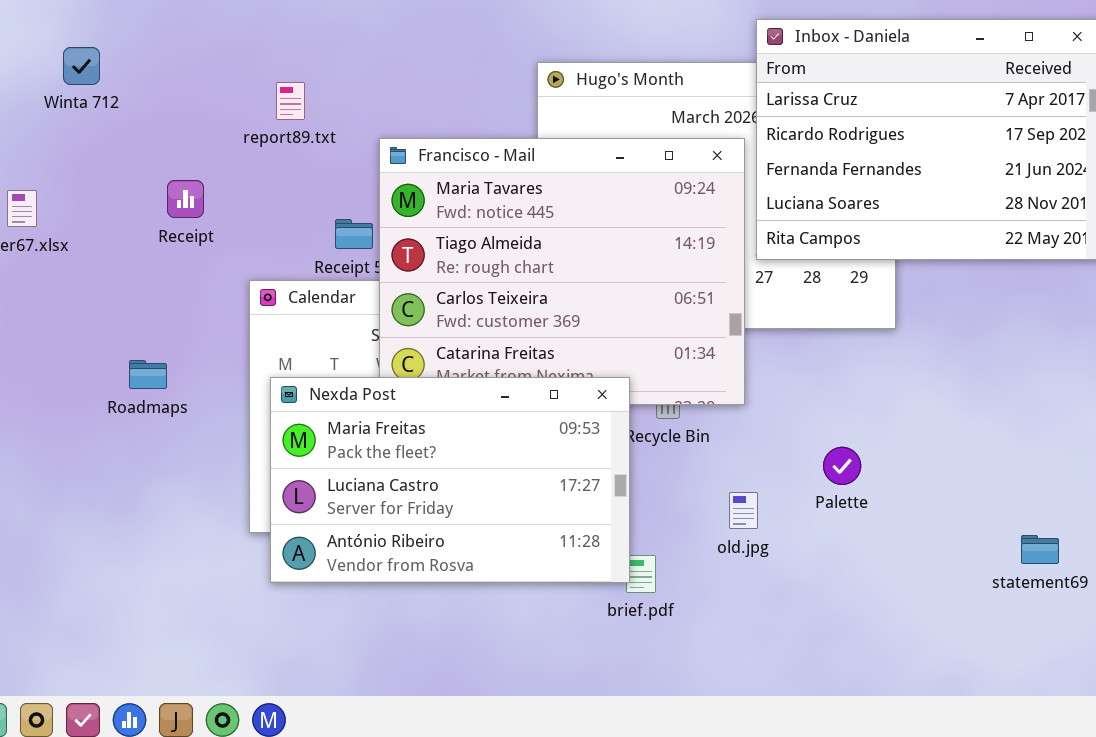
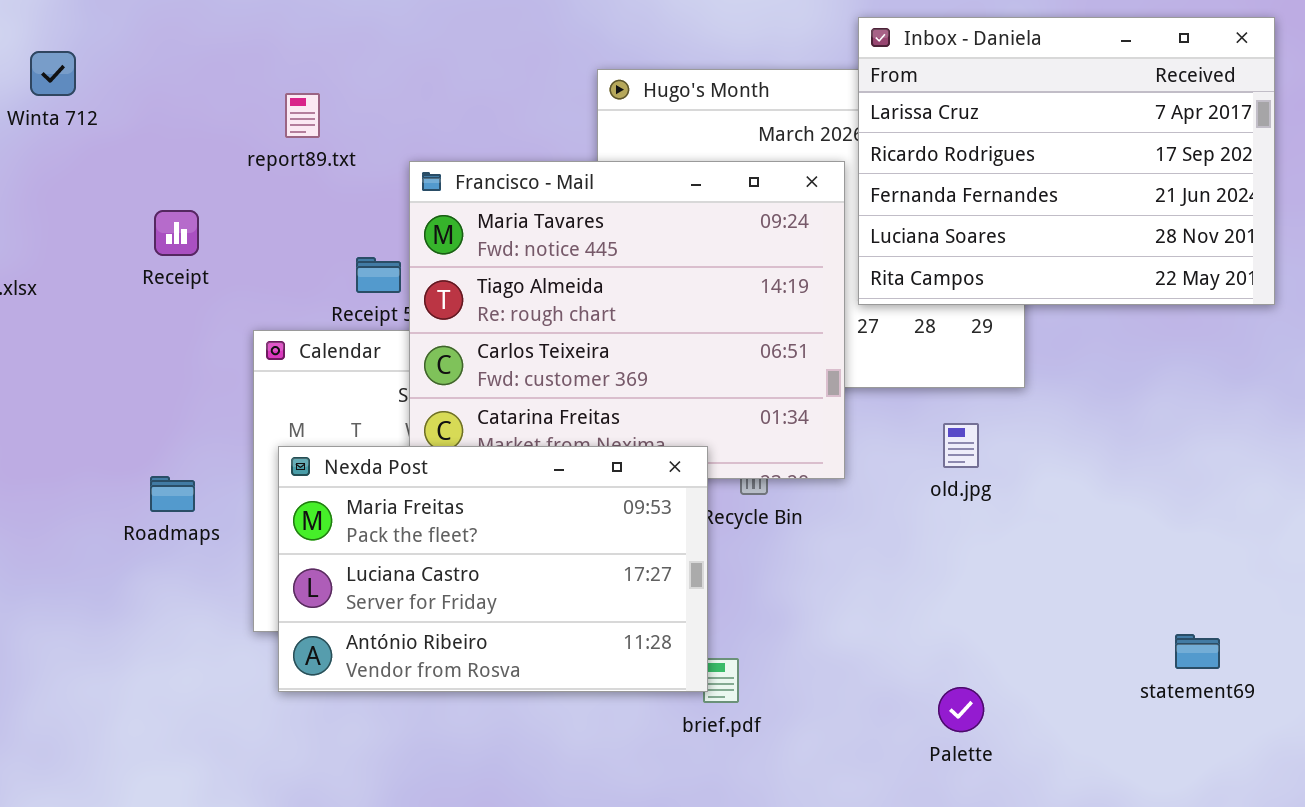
Roadmaps: [129,360,167,389] -> [150,476,195,512], moved
Palette: [823,447,861,485] -> [938,687,984,732], moved
old.jpg: [729,492,758,529] -> [943,423,979,468], moved

